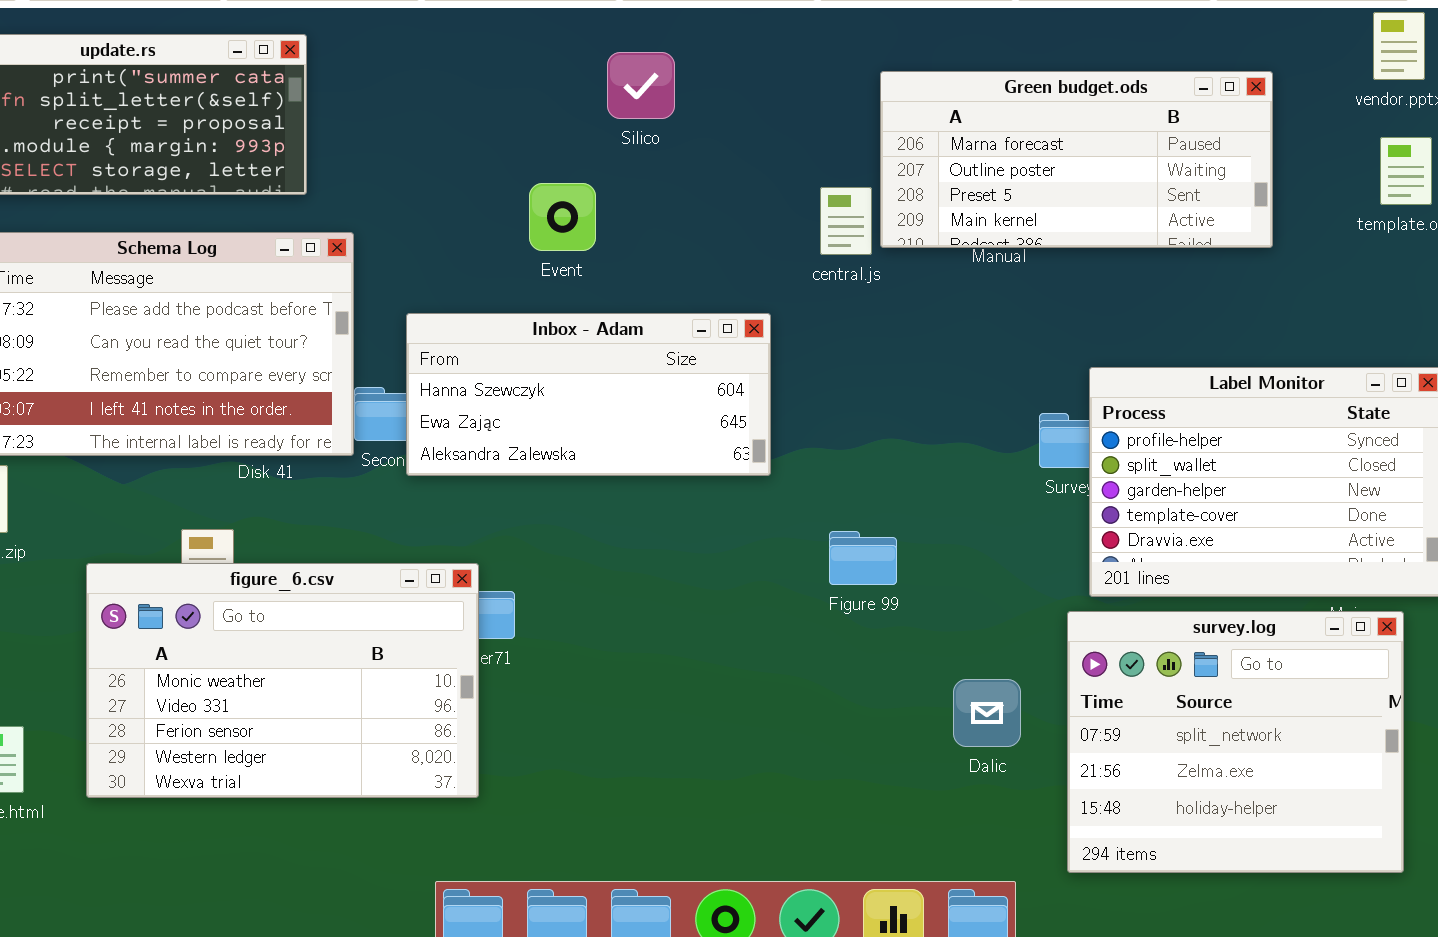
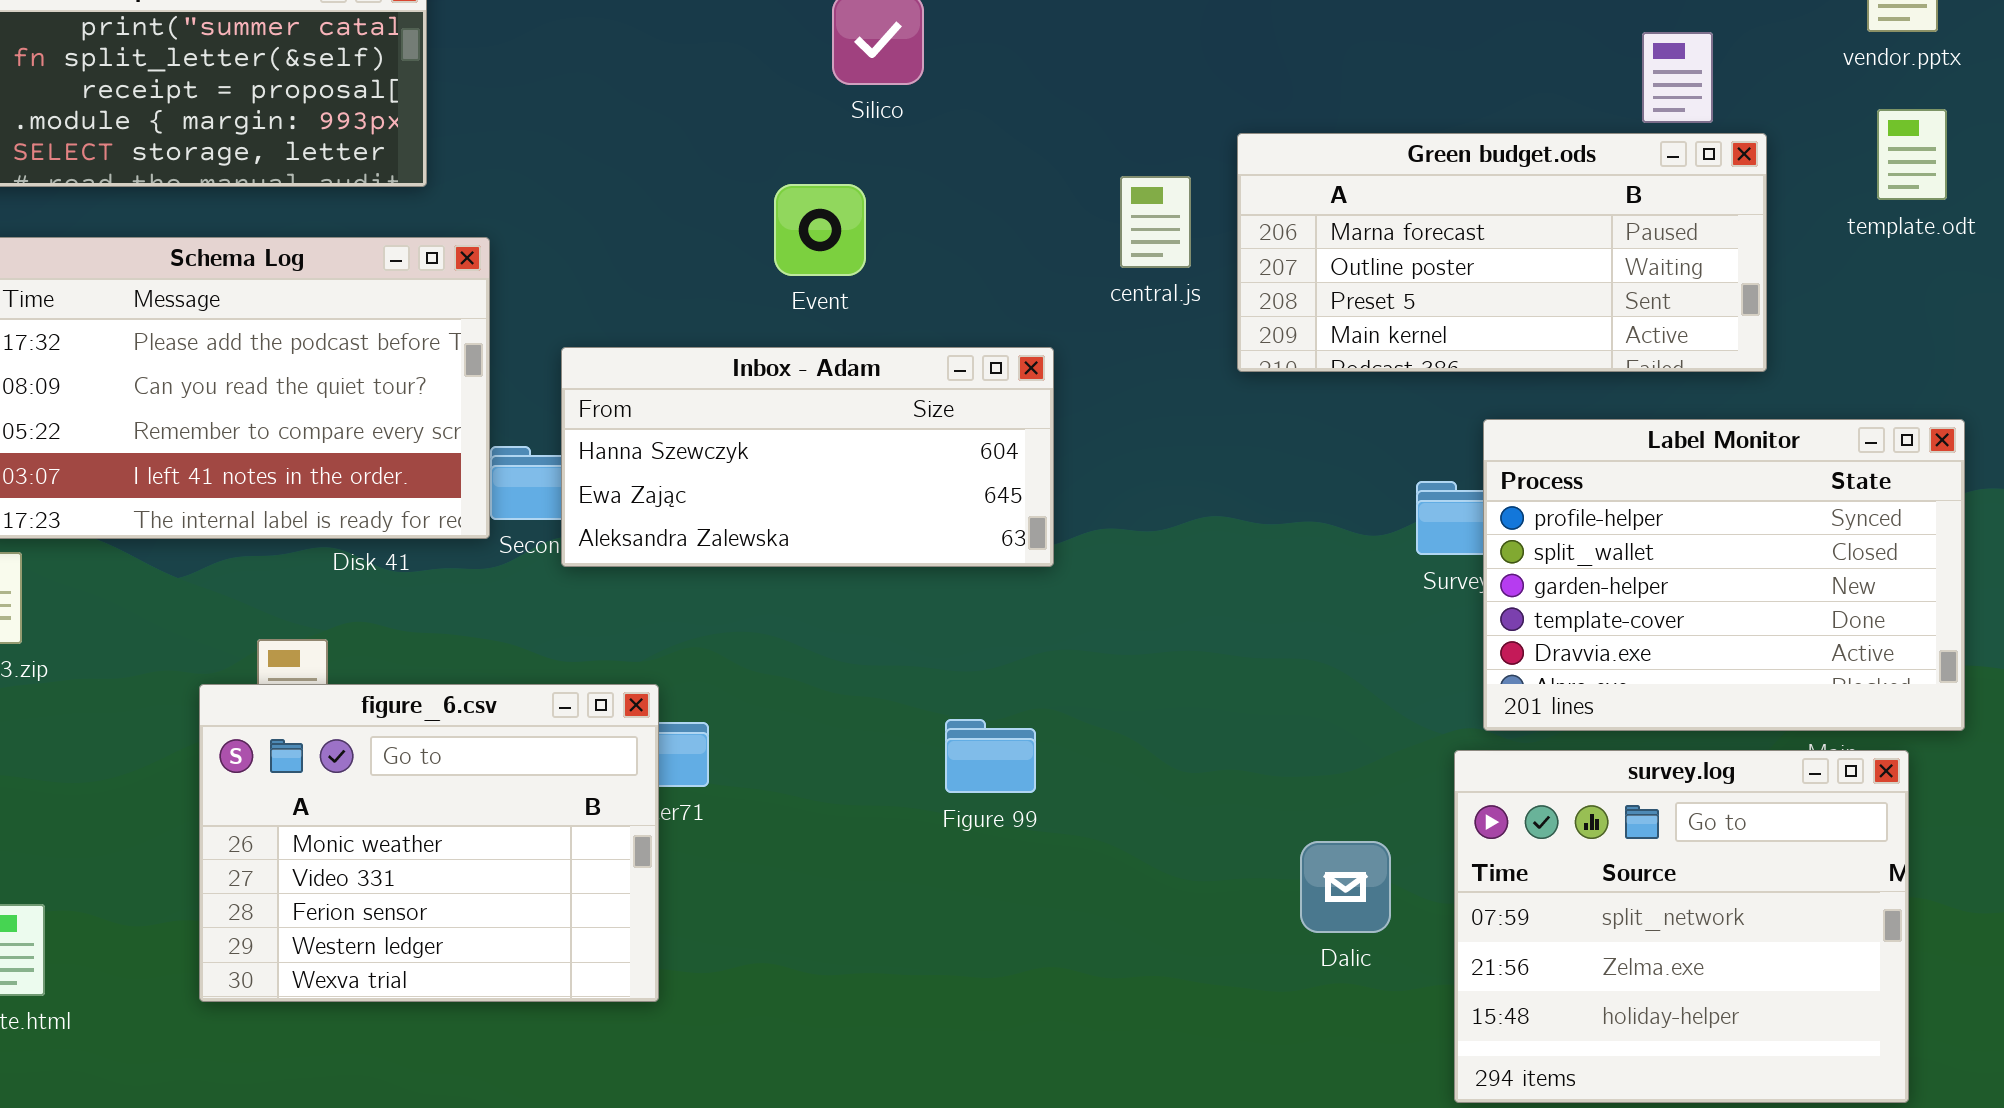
Green budget.ods: [880,71,1273,248] -> [1237,133,1767,372], moved
Event: [529,183,596,251] -> [774,184,866,276], moved
Figure 99: [829,531,897,585] -> [945,719,1036,793], moved
figure_6.csv: [86,563,479,798] -> [199,684,659,1002], resized

